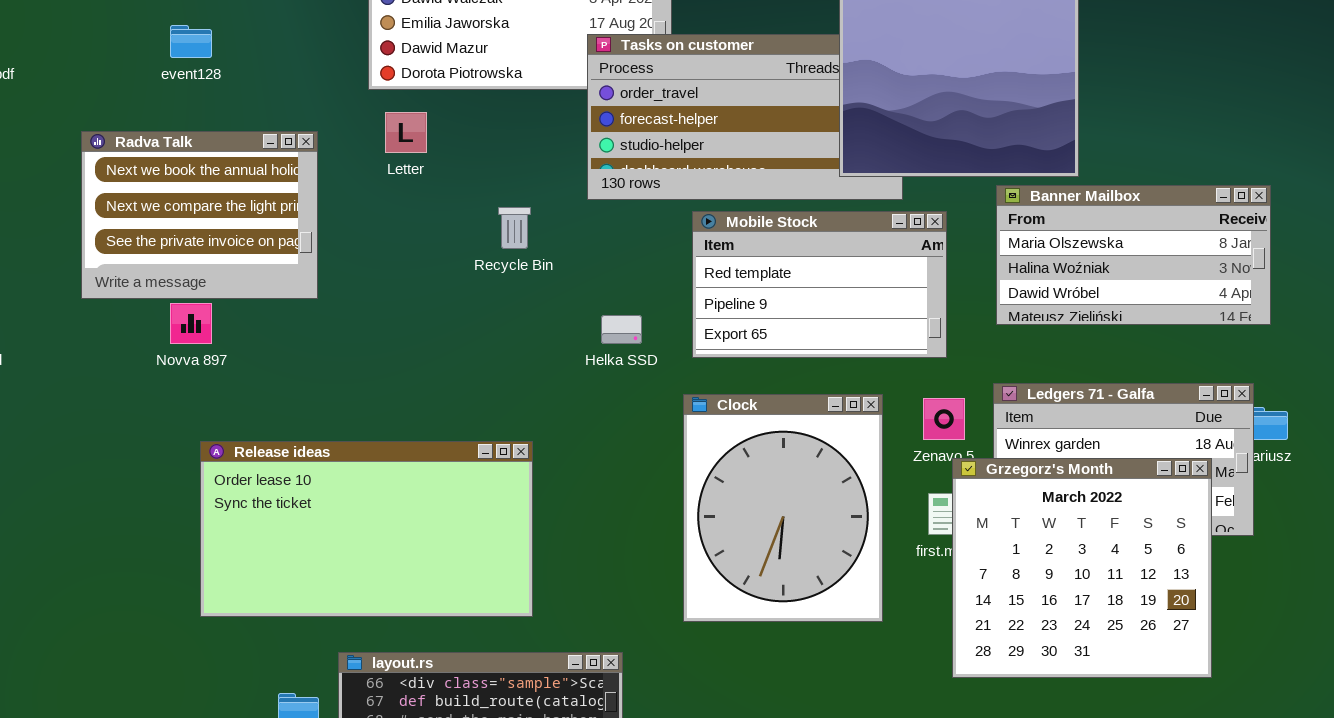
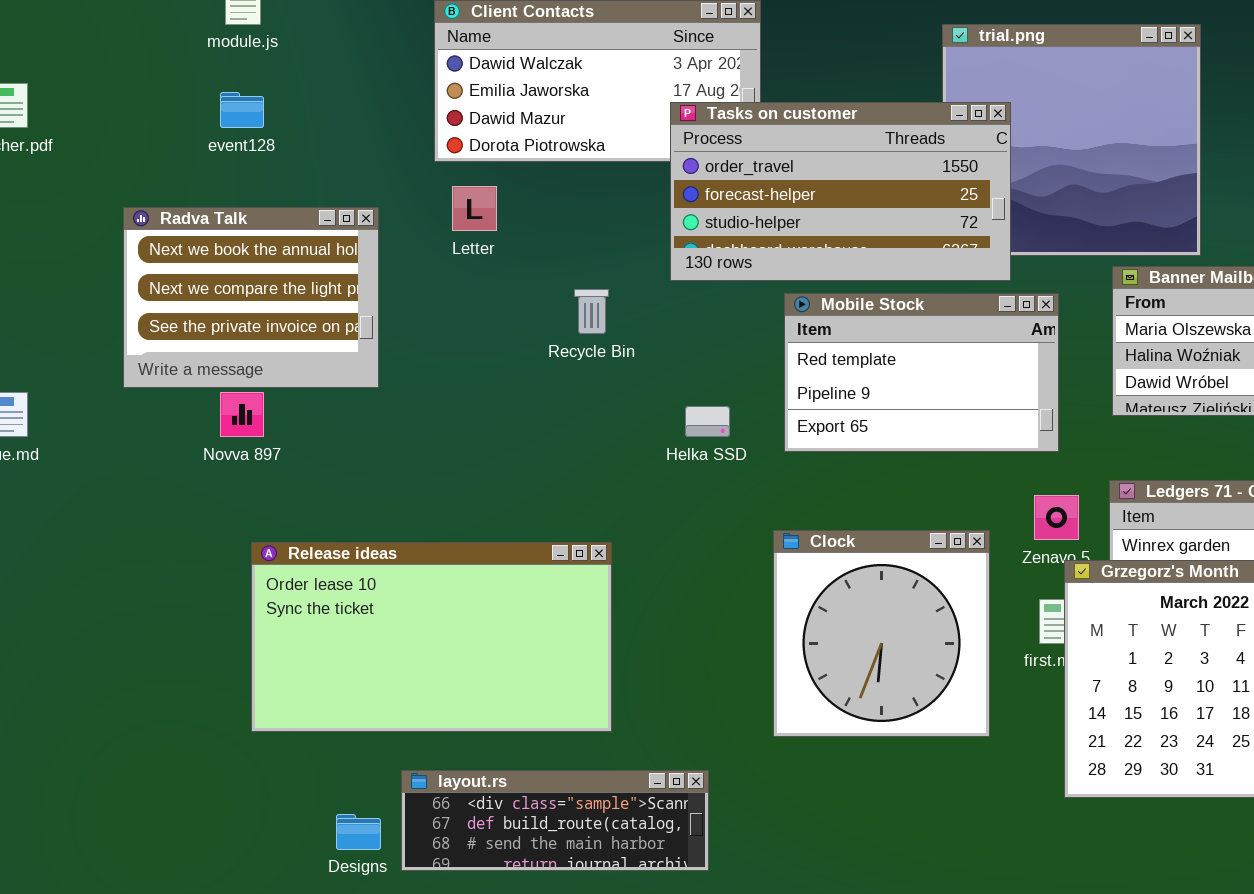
Tasks on customer: [587,34,903,200] -> [670,102,1011,281], raised
Clock: [683,394,883,622] -> [773,530,990,737], resized

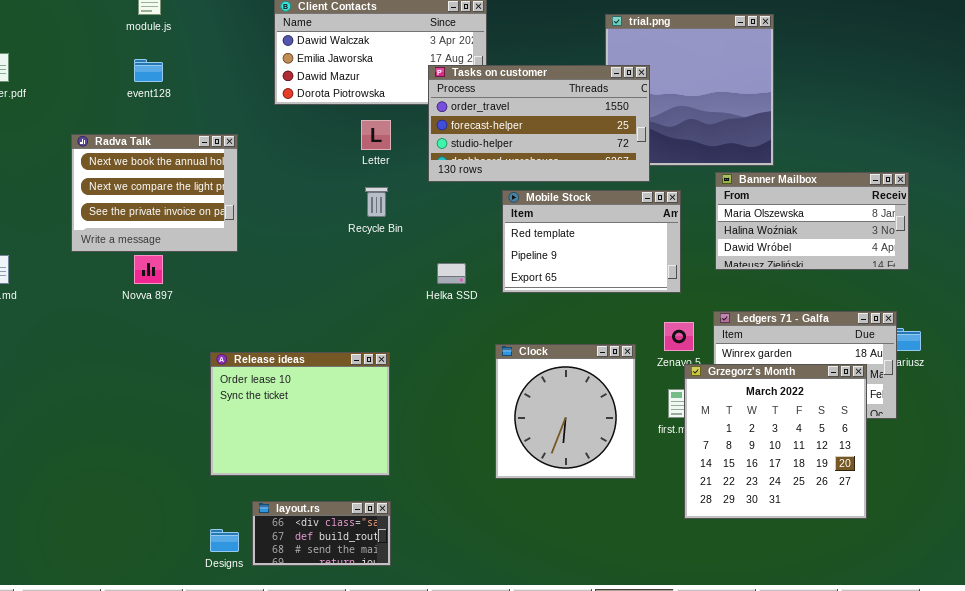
Letter: [452,186,497,231] -> [361,120,391,150], moved
Release ideas: [251,542,612,732] -> [210,352,390,476], resized
layout.rs: [401,770,709,871] -> [252,501,391,566], resized

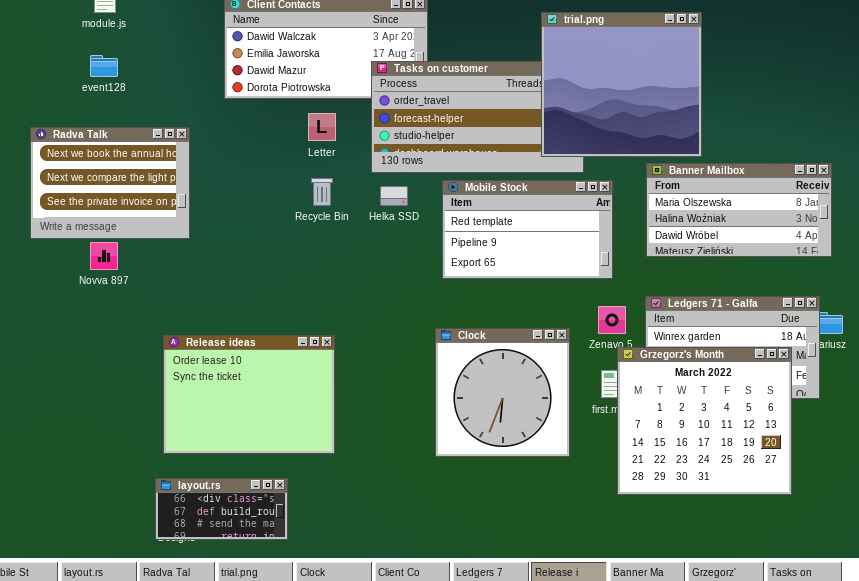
trial.png: [605,14,774,166] -> [541,12,702,157], raised
Helka SSD: [437,263,466,284] -> [380,186,408,206], moved
layout.rs: [252,501,391,566] -> [155,478,288,540], moved

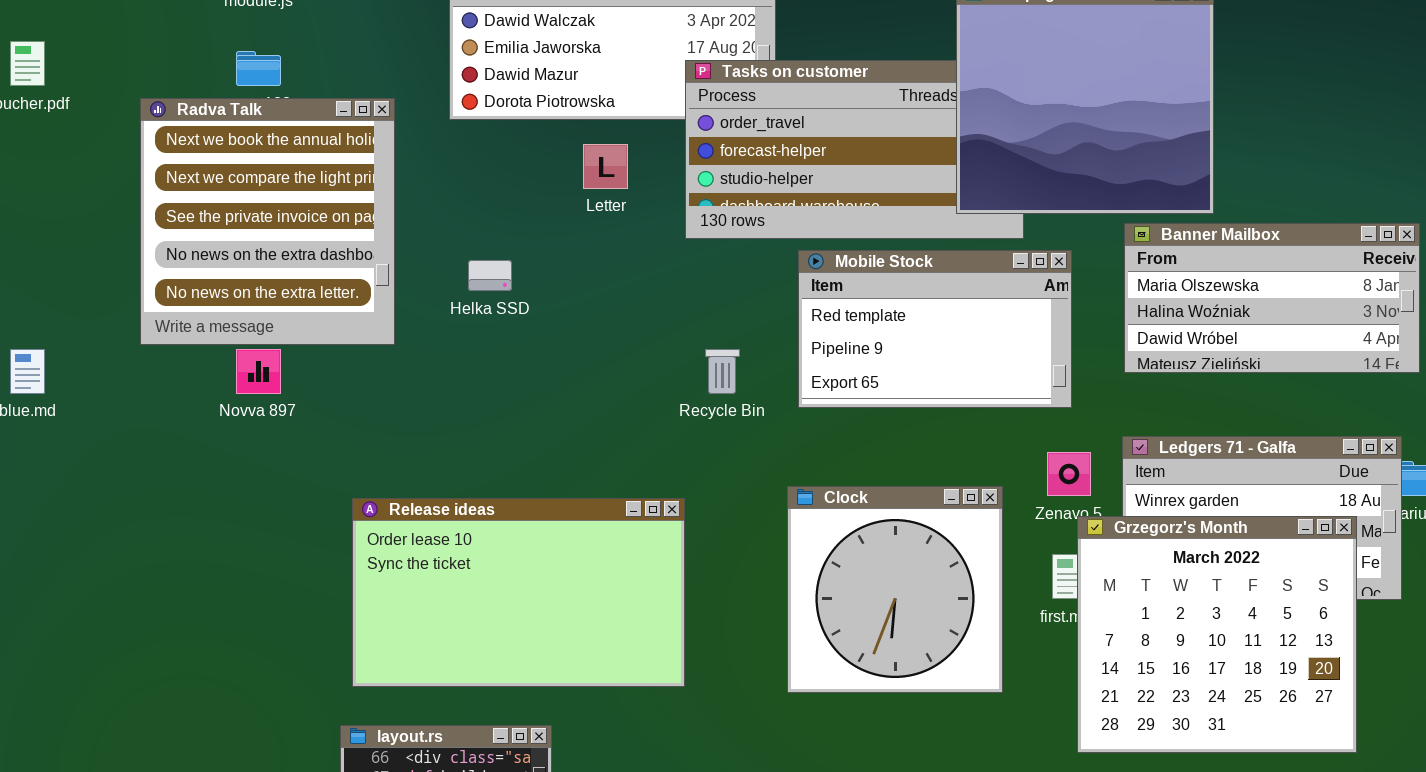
Radva Talk: [30,127,190,239] -> [140,98,395,345], resized
Recycle Bin: [311,178,333,206] -> [705,349,740,394], moved
Helka SSD: [380,186,408,206] -> [468,260,512,291], moved
Release ideas: [163,335,335,454] -> [352,498,685,687], resized

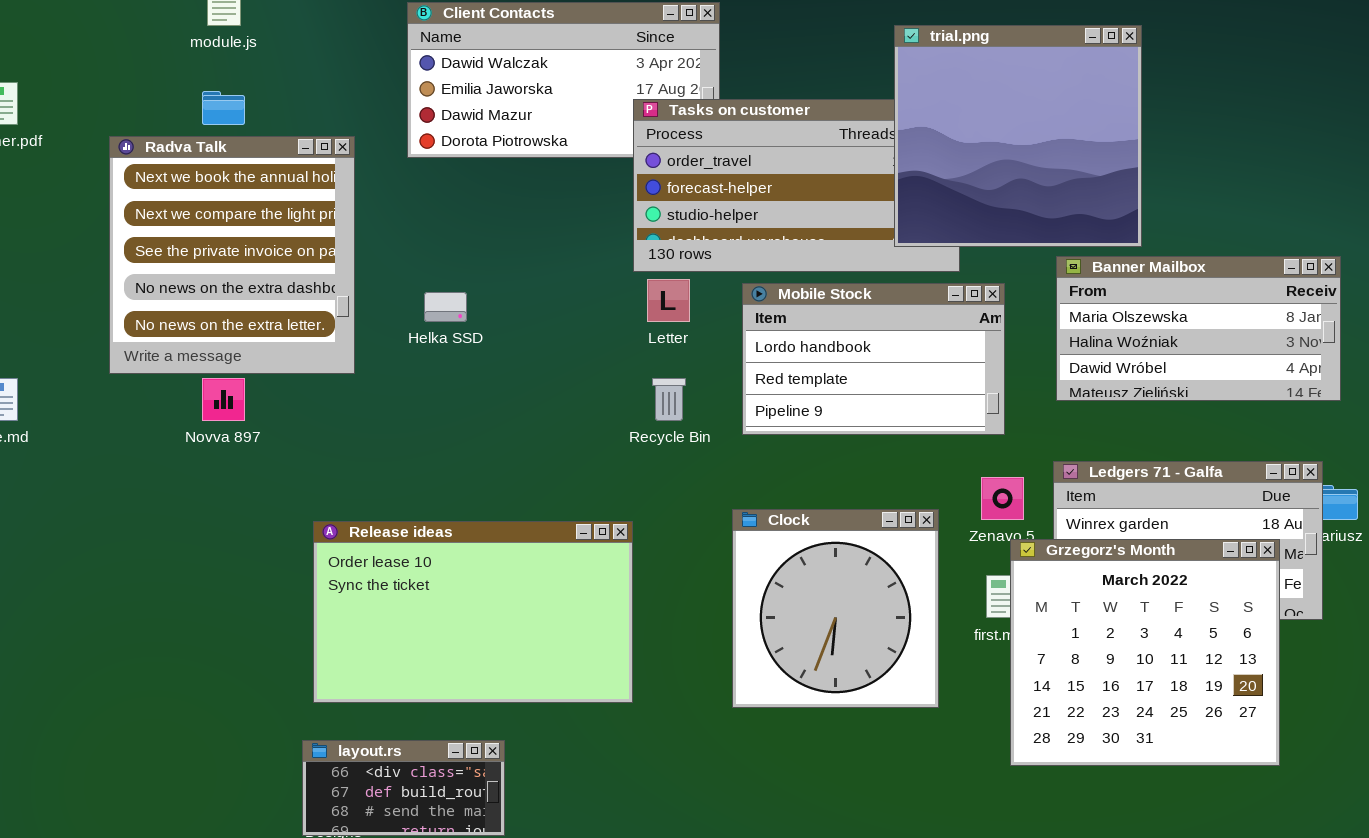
Letter: [583,144,628,189] -> [647,279,690,322], moved
Mobile Stock: [798,250,1072,408] -> [742,283,1005,435], scrolled up 1 row

